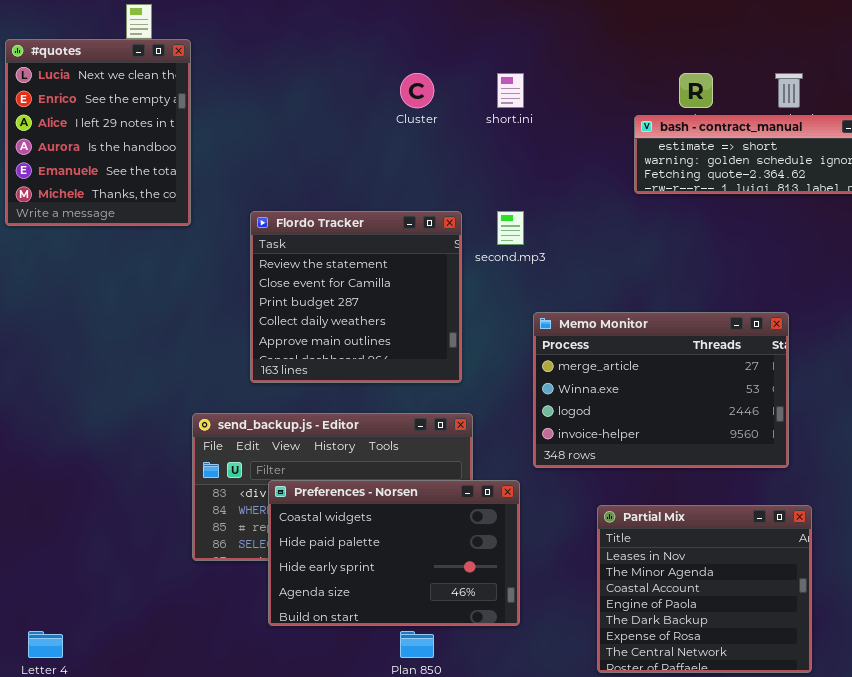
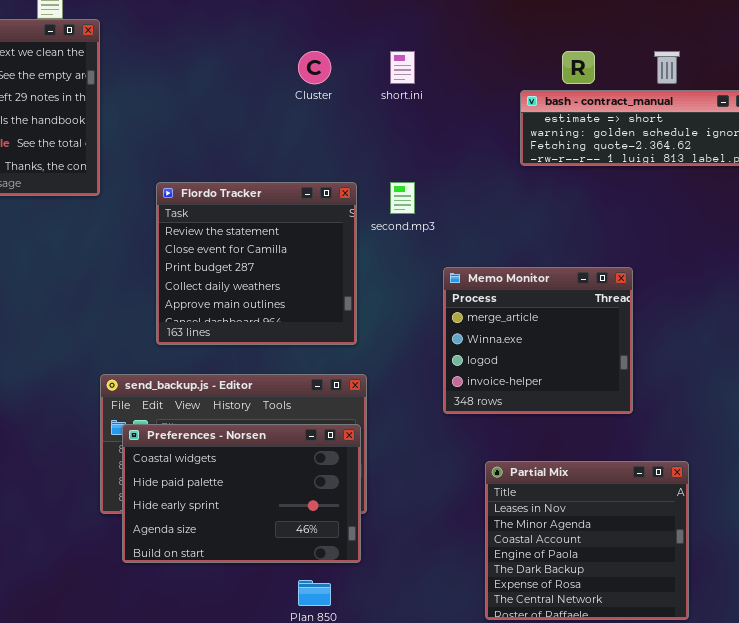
Memo Monitor: [533,312,789,468] -> [443,267,633,414], moved, resized
Preferences - Norsen: [268,480,520,626] -> [122,424,361,563], moved

